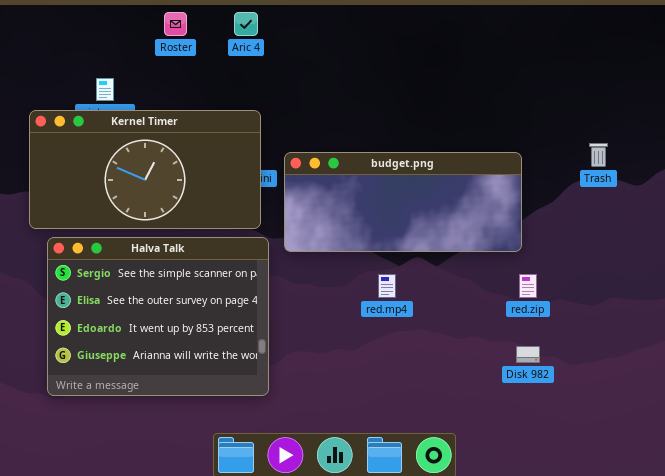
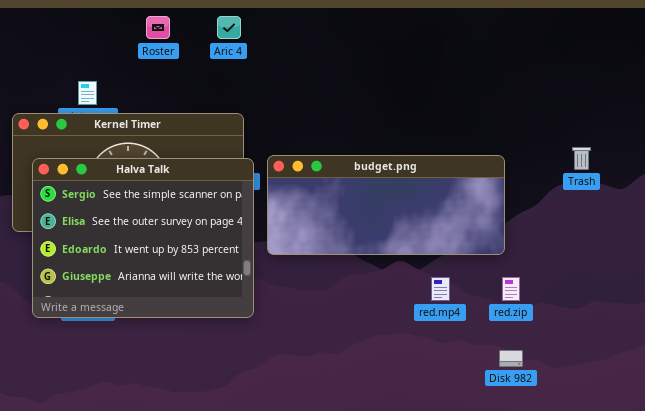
Halva Talk: [47,237,269,396] -> [32,158,254,318], moved
red.mp4: [378,274,396,298] -> [431,277,450,301], moved

